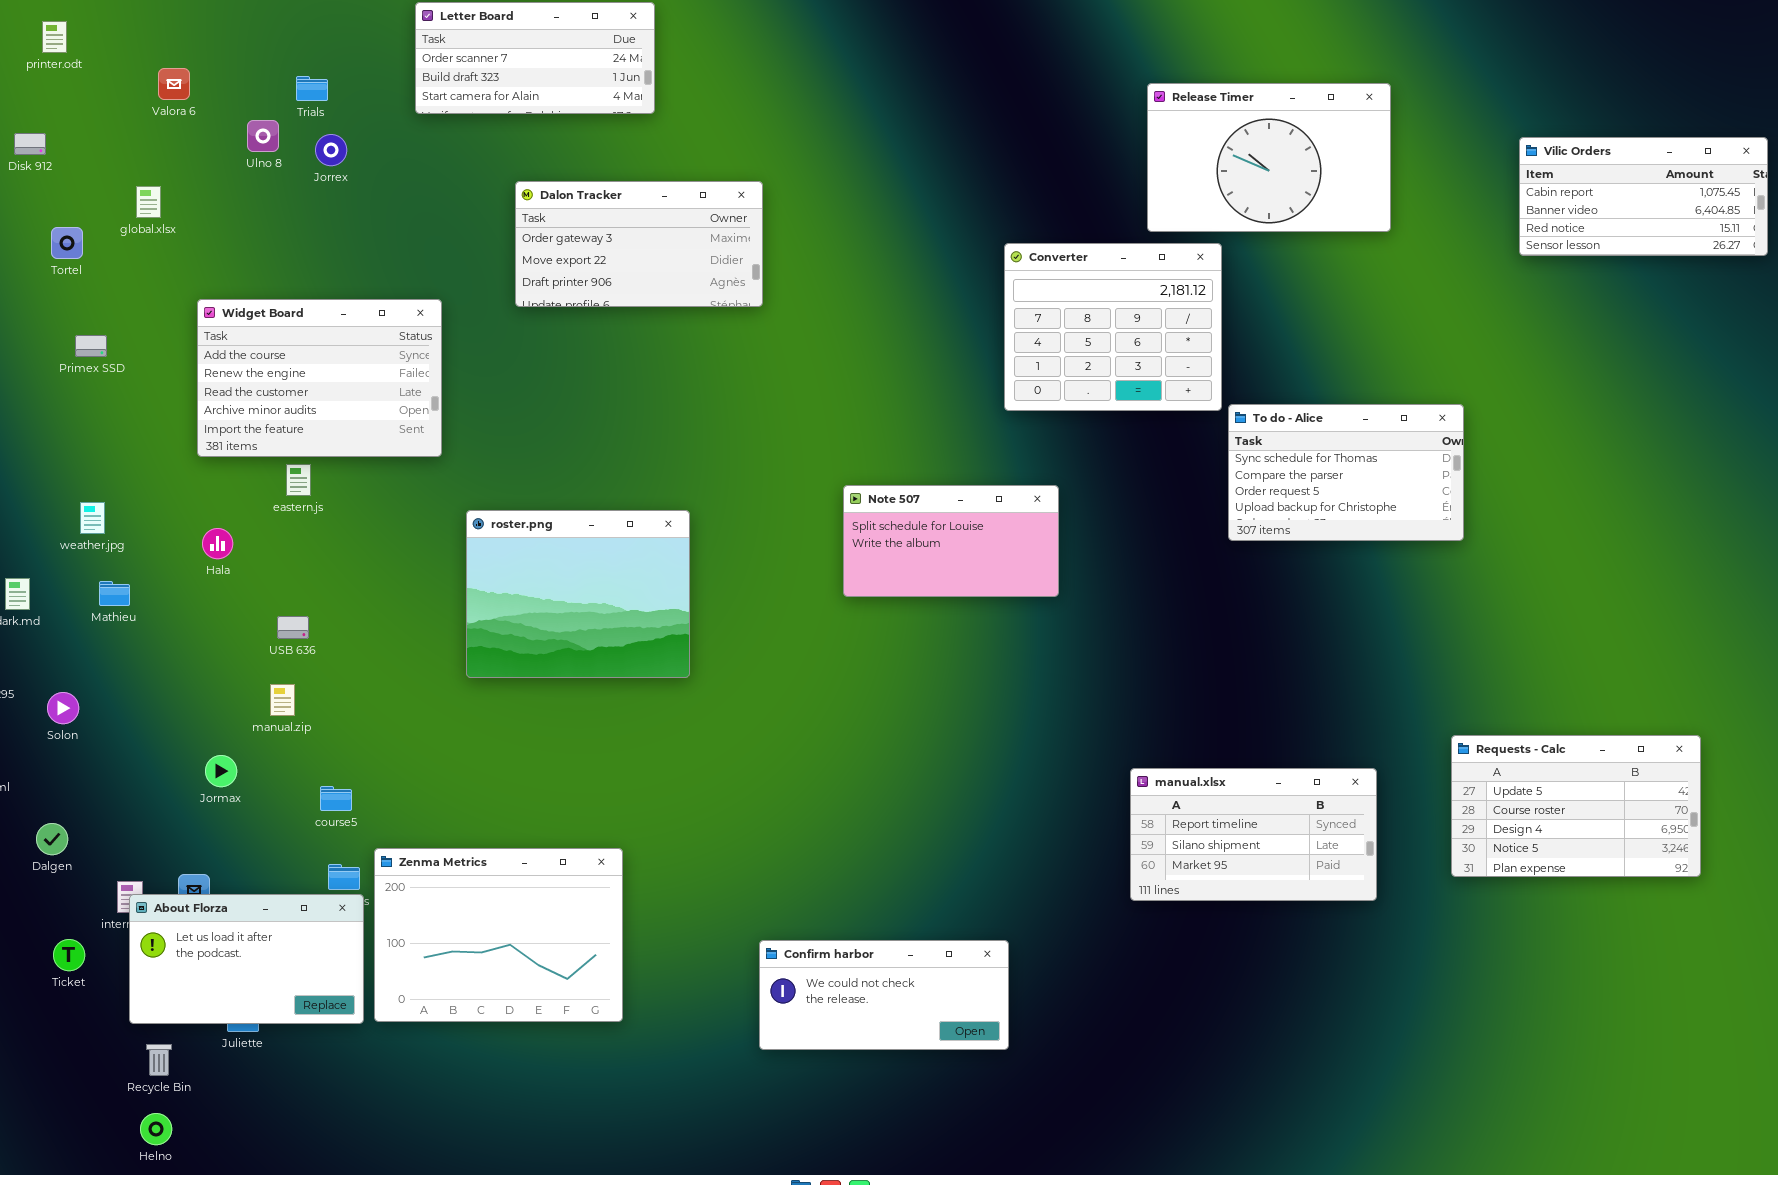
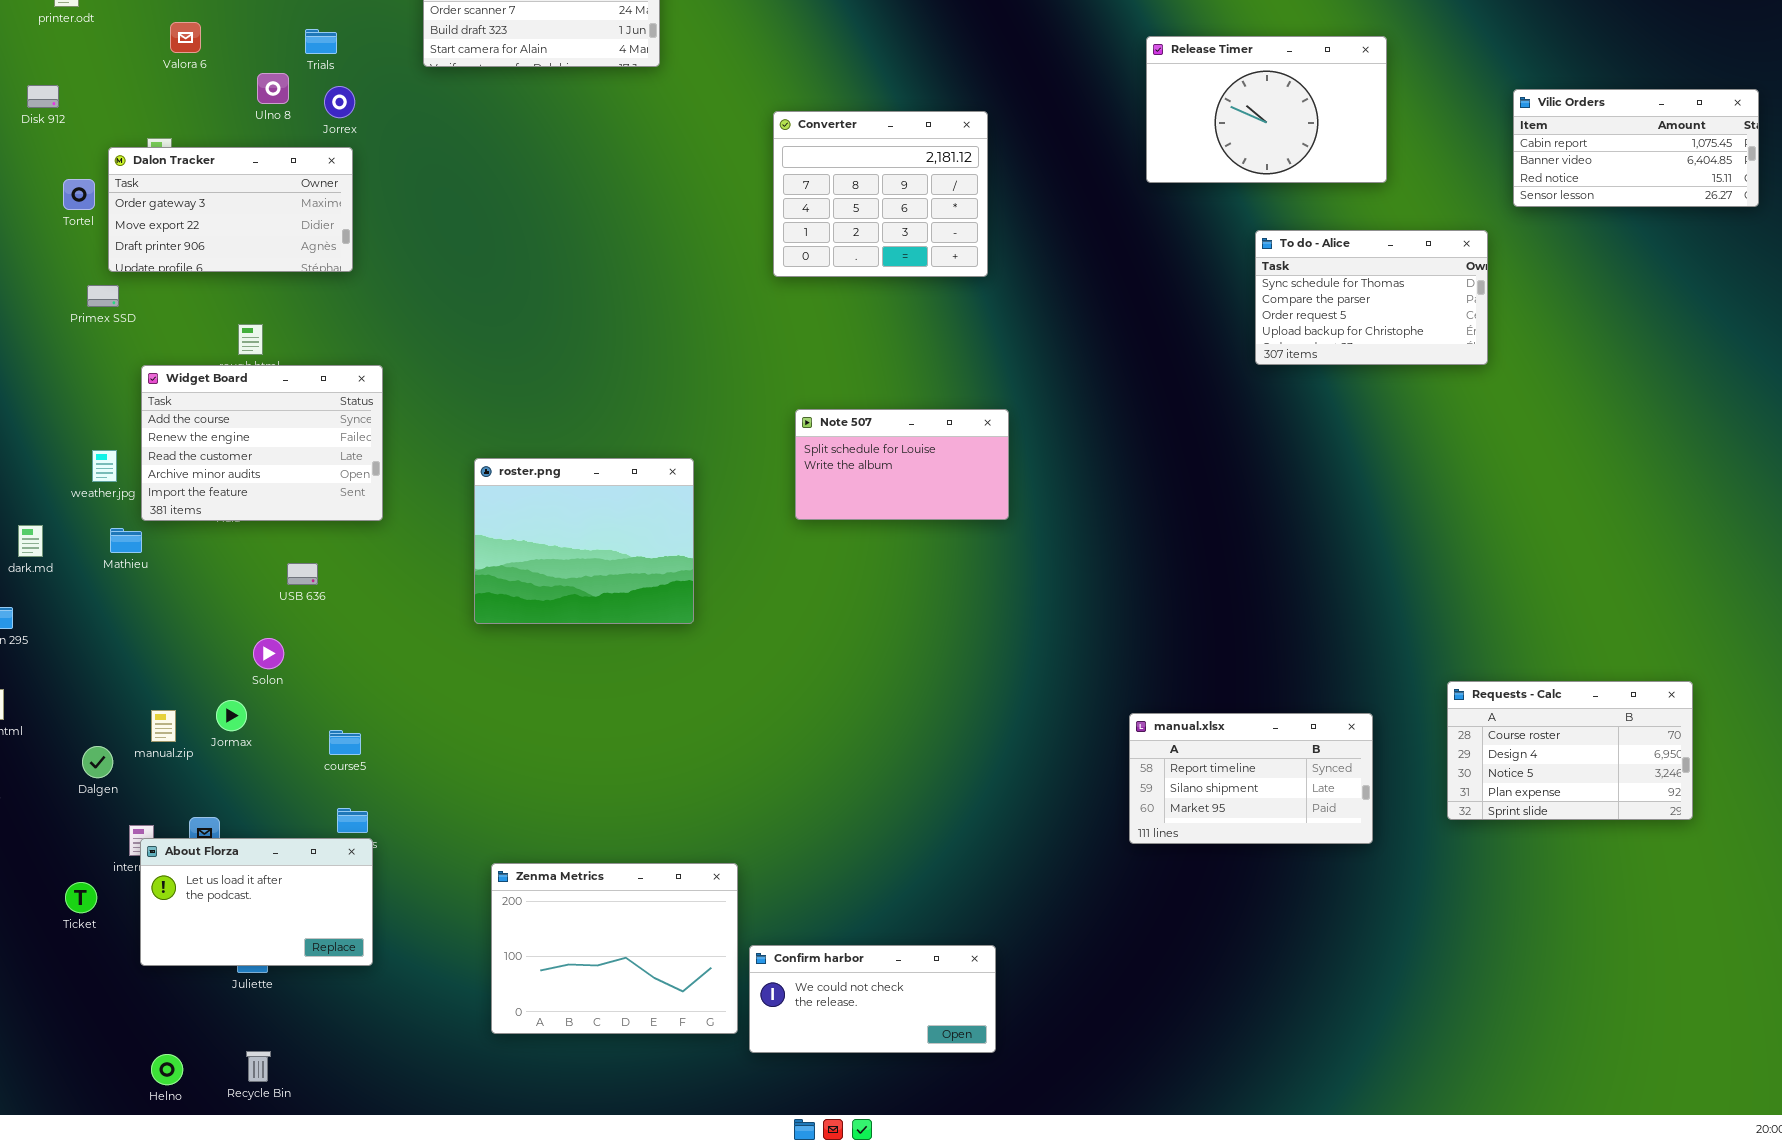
Dalon Tracker: [515,181,763,307] -> [108,147,353,272], moved
Converter: [1004,243,1222,411] -> [773,111,988,277], moved
Widget Board: [197,299,442,457] -> [141,365,383,521], moved
To do - Alice: [1228,404,1464,541] -> [1255,230,1488,365], moved
Note 507: [843,485,1059,597] -> [795,409,1009,520], moved
manual.zip: [270,684,295,716] -> [151,710,176,742], moved
Solon: [47,692,79,724] -> [253,638,284,669], moved
Requests - Calc: [1451,735,1701,877] -> [1447,681,1693,820], scrolled down 1 row
Dalgen: [36,823,68,855] -> [82,746,113,778], moved
Zenma Metrics: [374,848,623,1022] -> [491,863,738,1034], moved
Confirm harbor: [759,940,1009,1050] -> [749,945,996,1053], moved
Recycle Bin: [146,1044,172,1076] -> [246,1051,271,1082], moved

